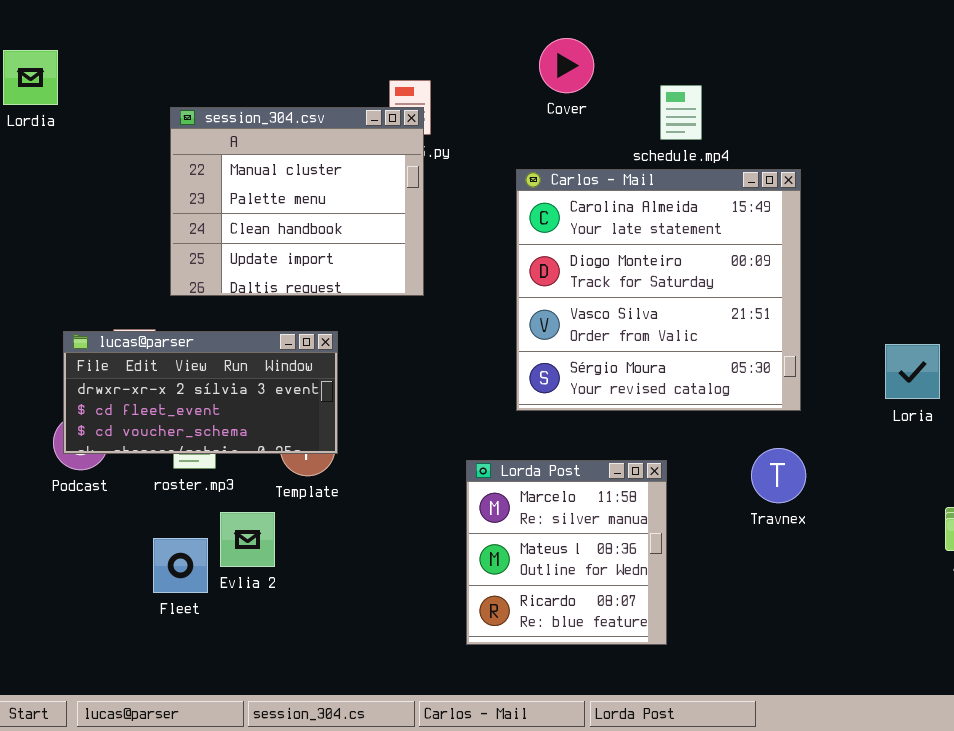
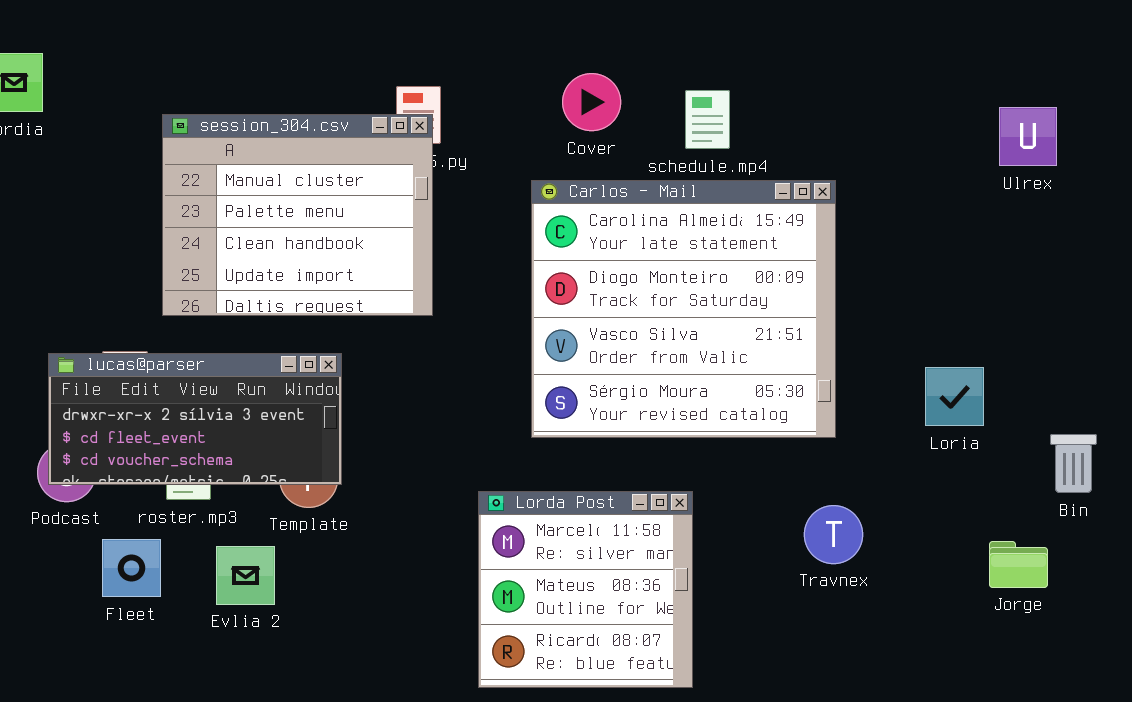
Cover: [539,38,594,93] -> [562,73,621,131], moved
Travnex: [751,448,806,503] -> [804,505,863,564], moved
Fleet: [153,538,208,593] -> [102,539,161,597], moved

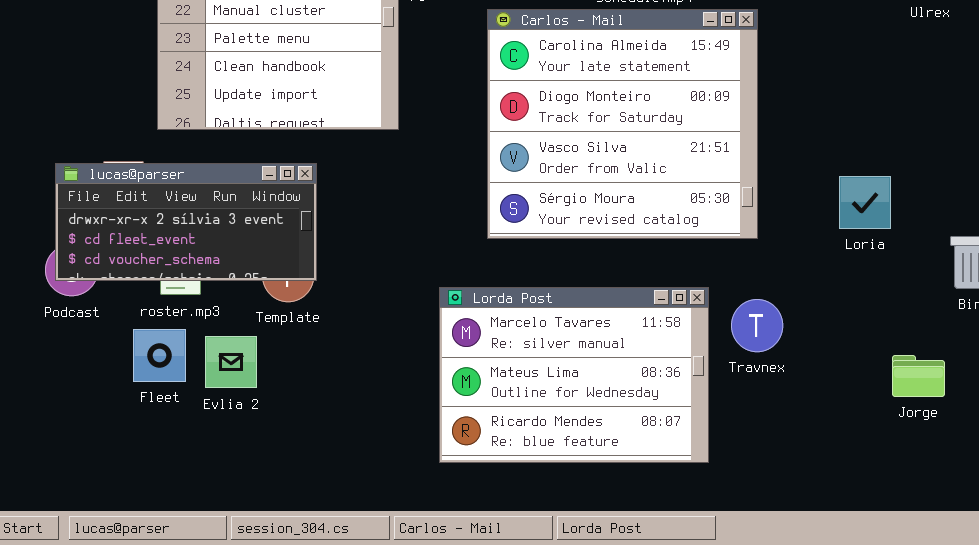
Lorda Post: [478,491,693,688] -> [439,287,709,463], resized
Fleet: [102,539,161,597] -> [133,329,186,382], moved
Jorge: [989,541,1048,588] -> [892,355,945,397], moved

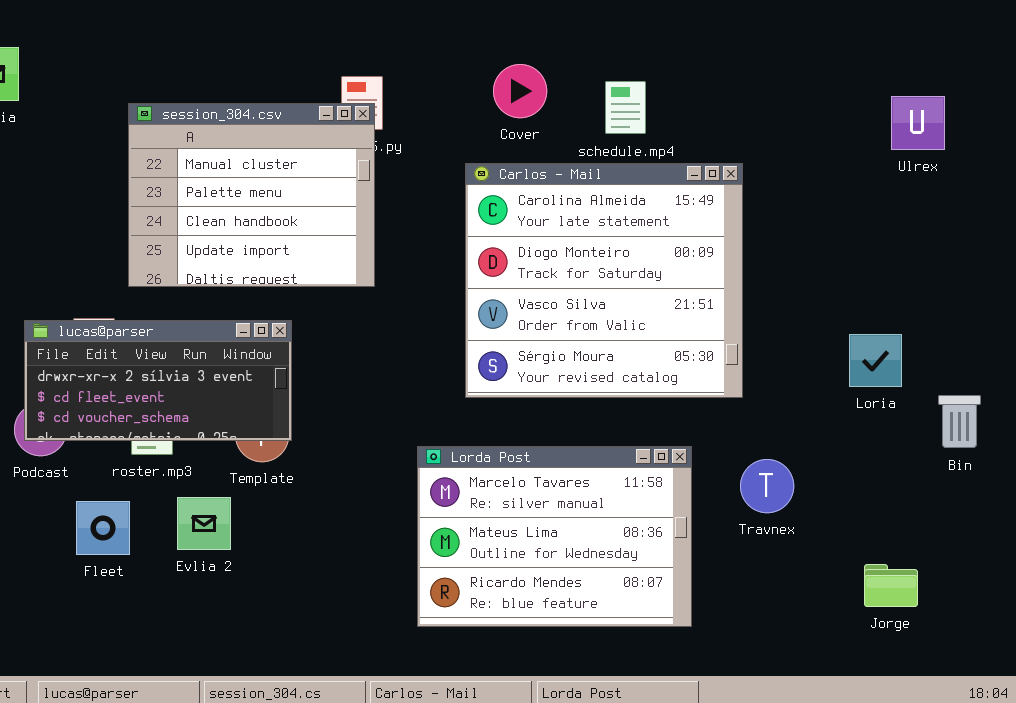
Loria: [839,176,891,229] -> [849,334,902,387], moved
Travnex: [731,299,783,352] -> [740,459,794,513], moved
Fleet: [133,329,186,382] -> [76,501,130,555], moved
Jorge: [892,355,945,397] -> [864,564,918,607], moved

